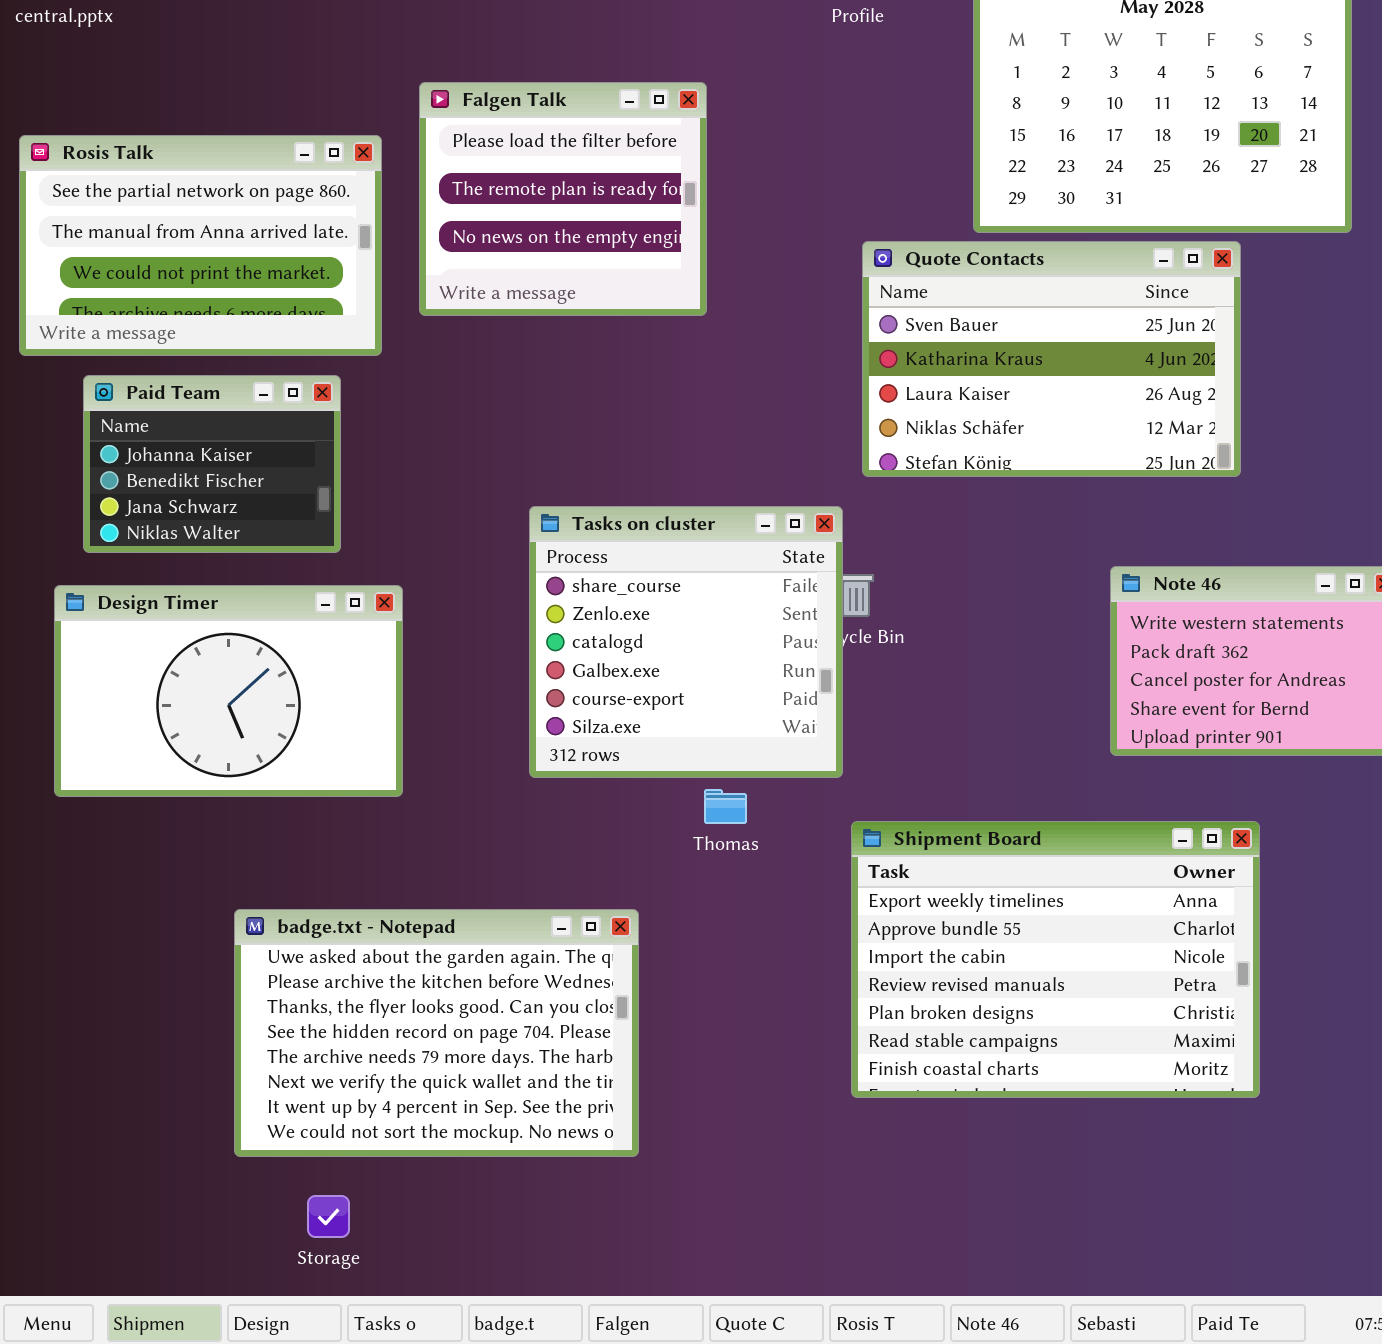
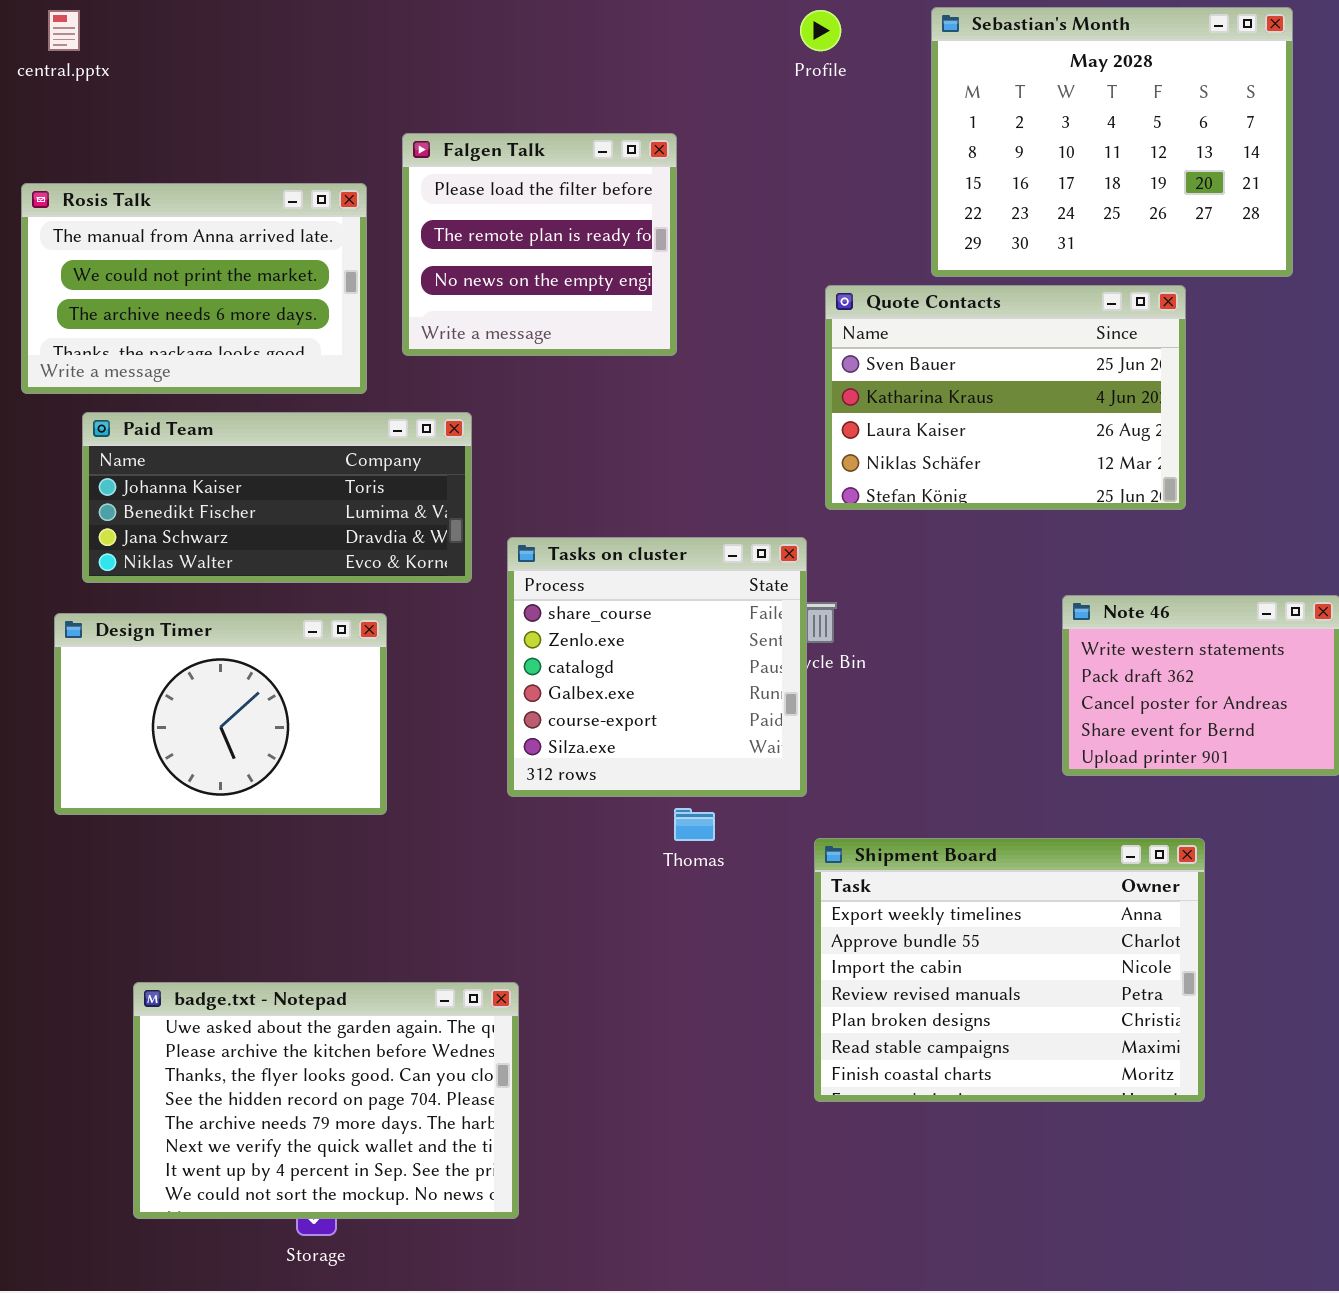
Rosis Talk: [19,135,382,356] -> [21,183,367,394], scrolled down 1 row
Paid Team: [83,375,341,553] -> [82,412,472,583], resized
badge.txt - Notepad: [234,909,639,1157] -> [133,982,519,1219], moved

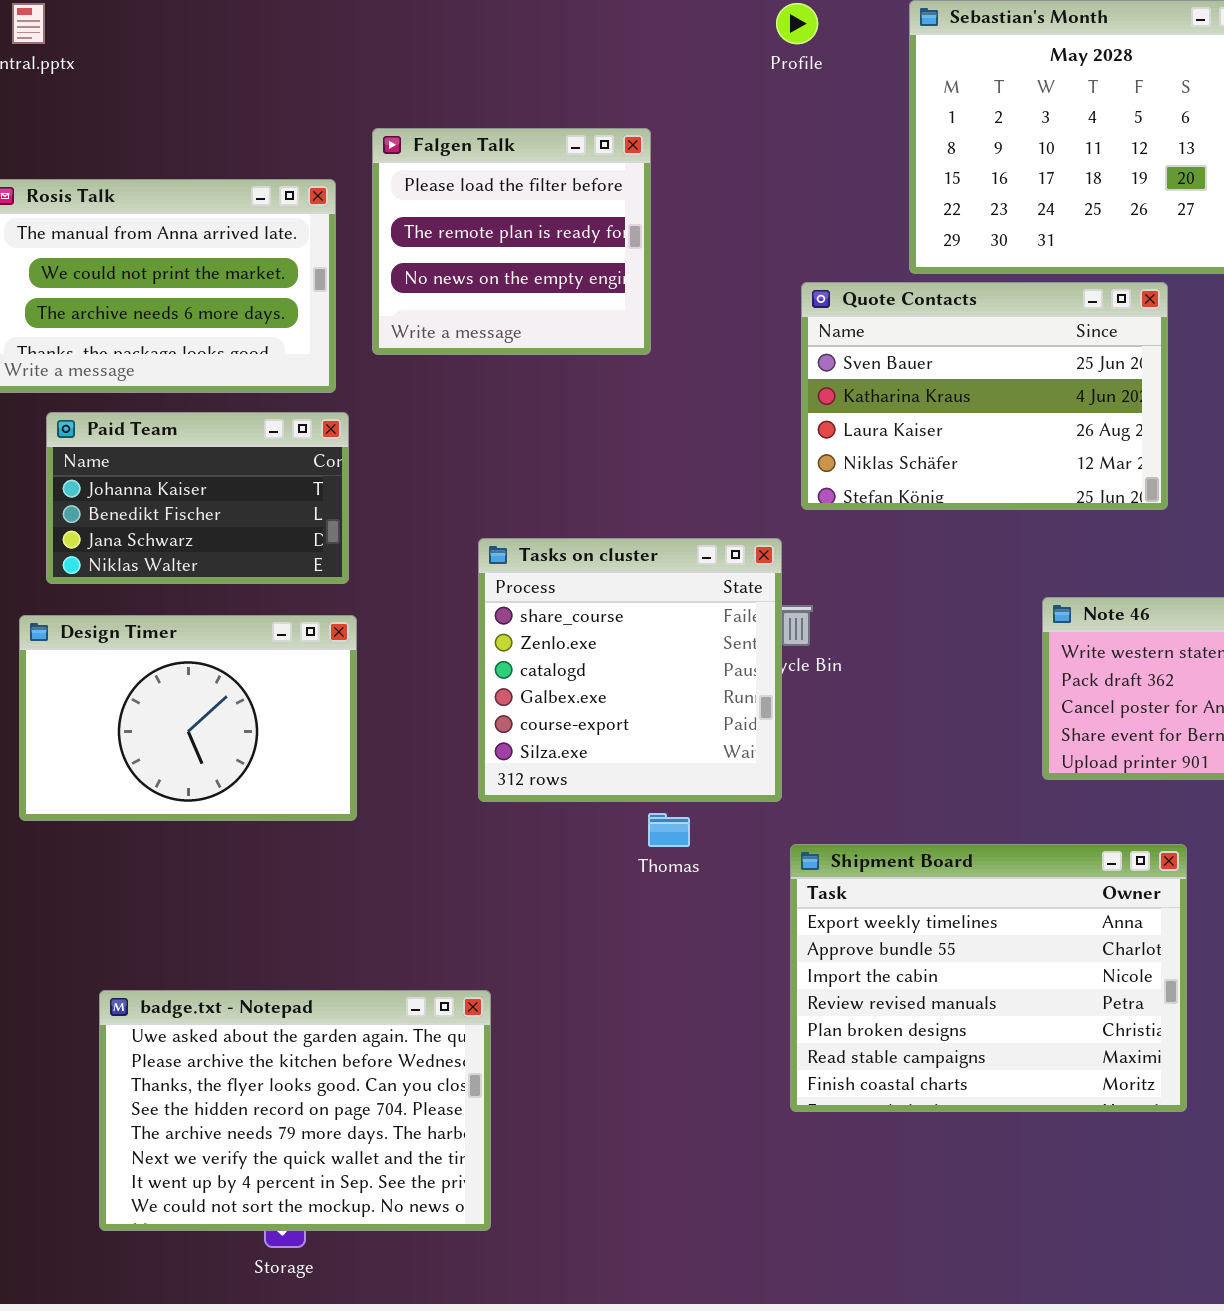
Paid Team: [82,412,472,583] -> [46,412,349,584], resized

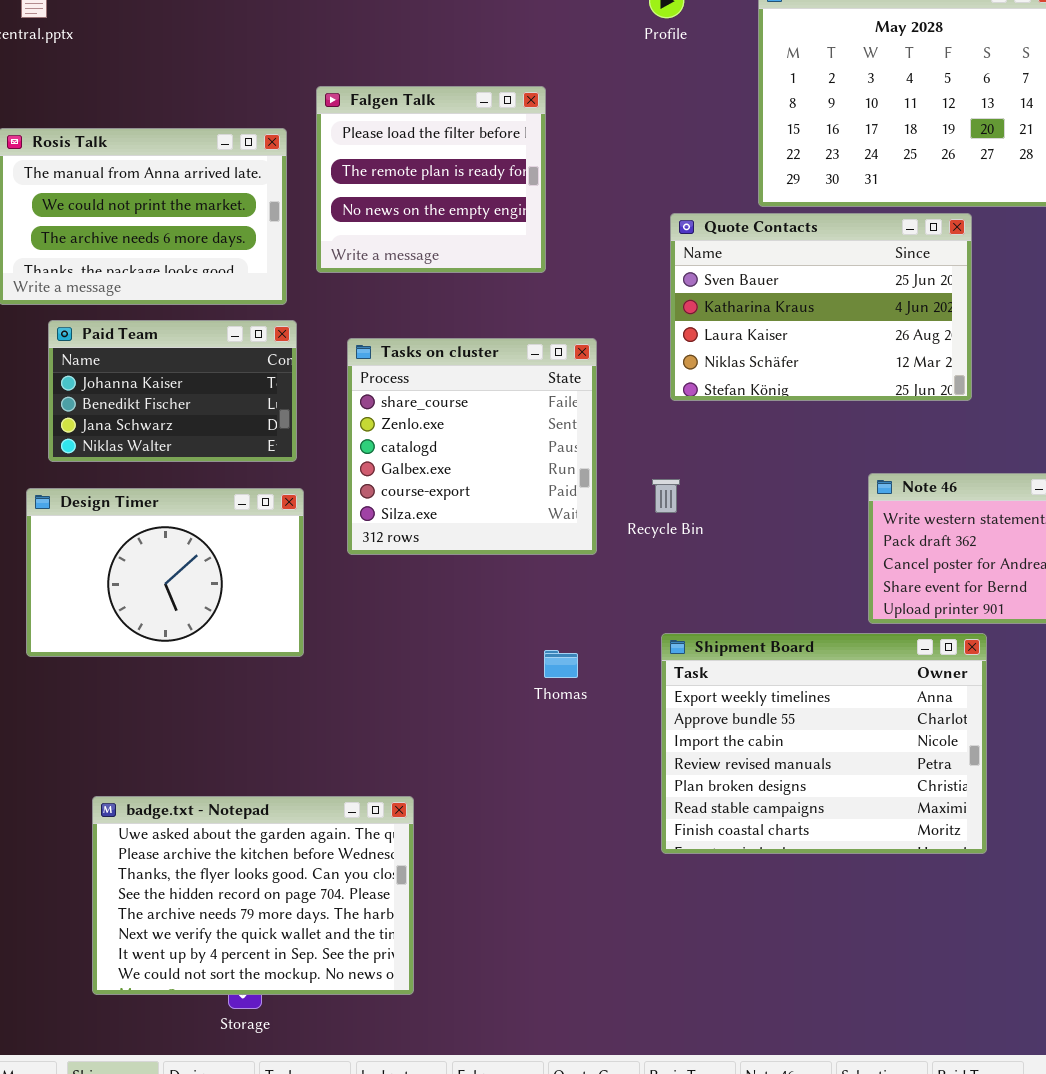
Tasks on cluster: [478,538,782,802] -> [347,338,597,555], moved
Shipment Board: [790,844,1187,1112] -> [661,633,987,854], moved

